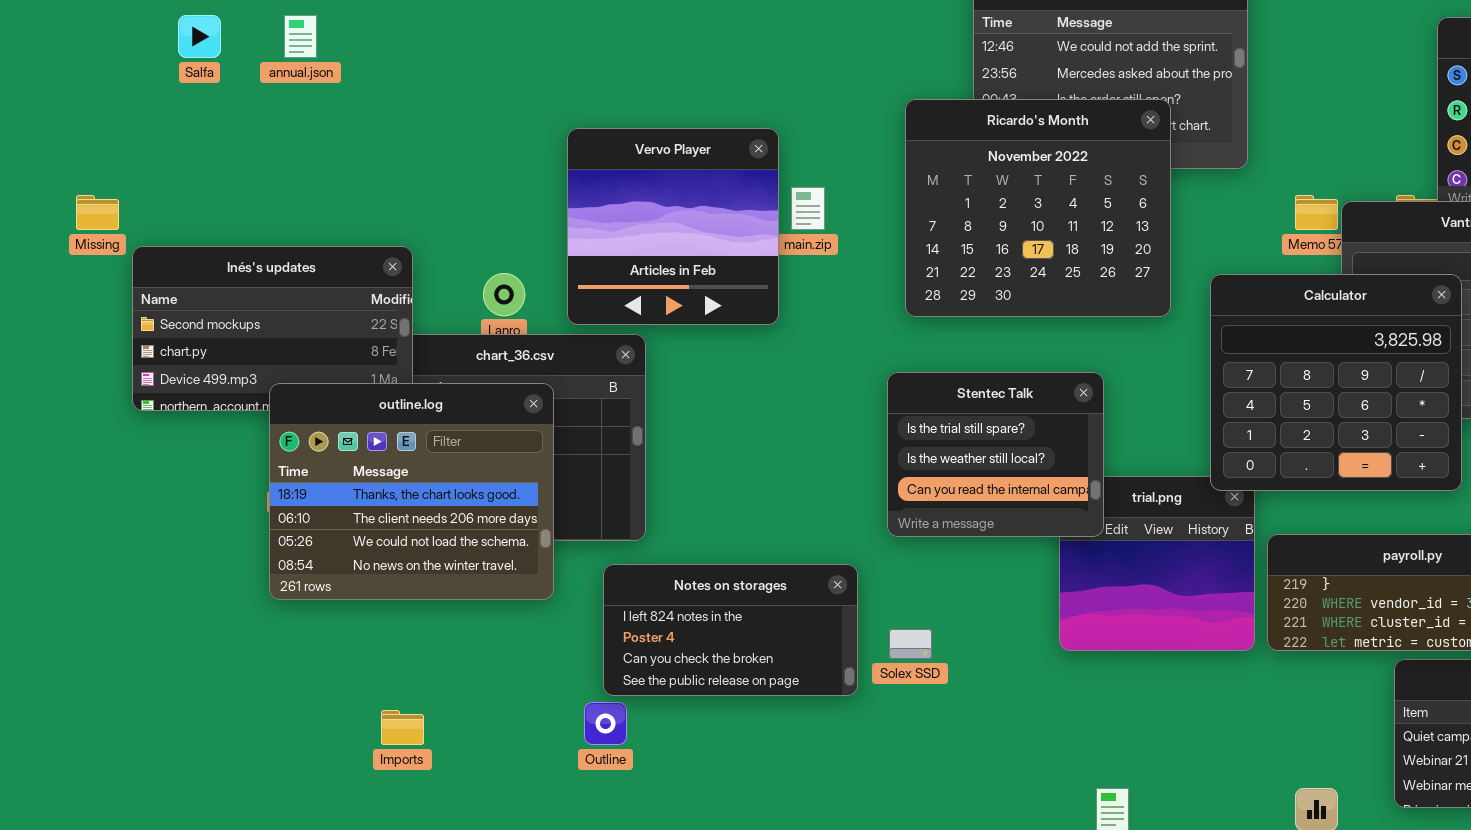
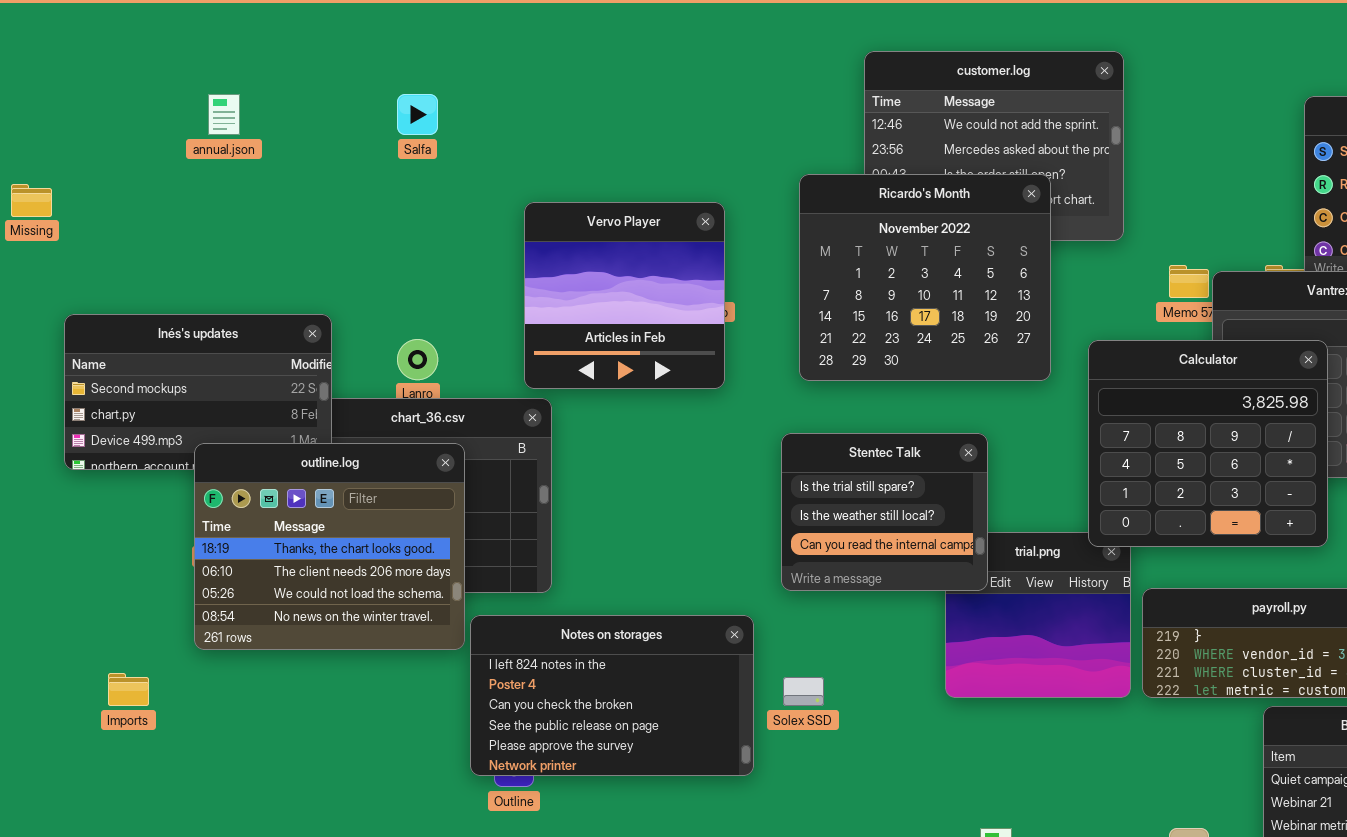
Salfa: [178,15,221,58] -> [397,94,438,135], moved
Vervo Player: [567,128,779,325] -> [524,202,725,389], moved
Missing: [76,195,119,230] -> [11,184,52,217], moved
Notes on storages: [603,564,858,696] -> [470,615,754,776], resized
Imports: [381,710,424,745] -> [108,673,149,706], moved

